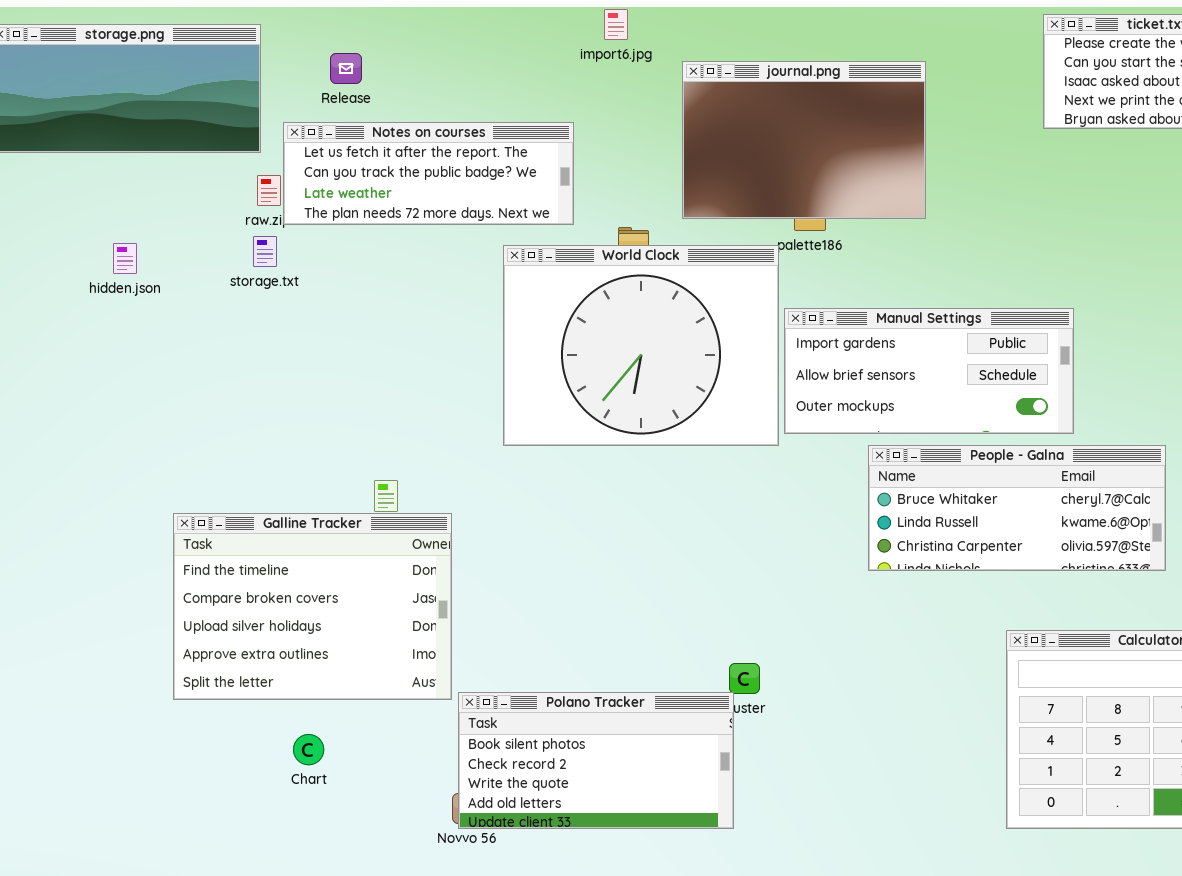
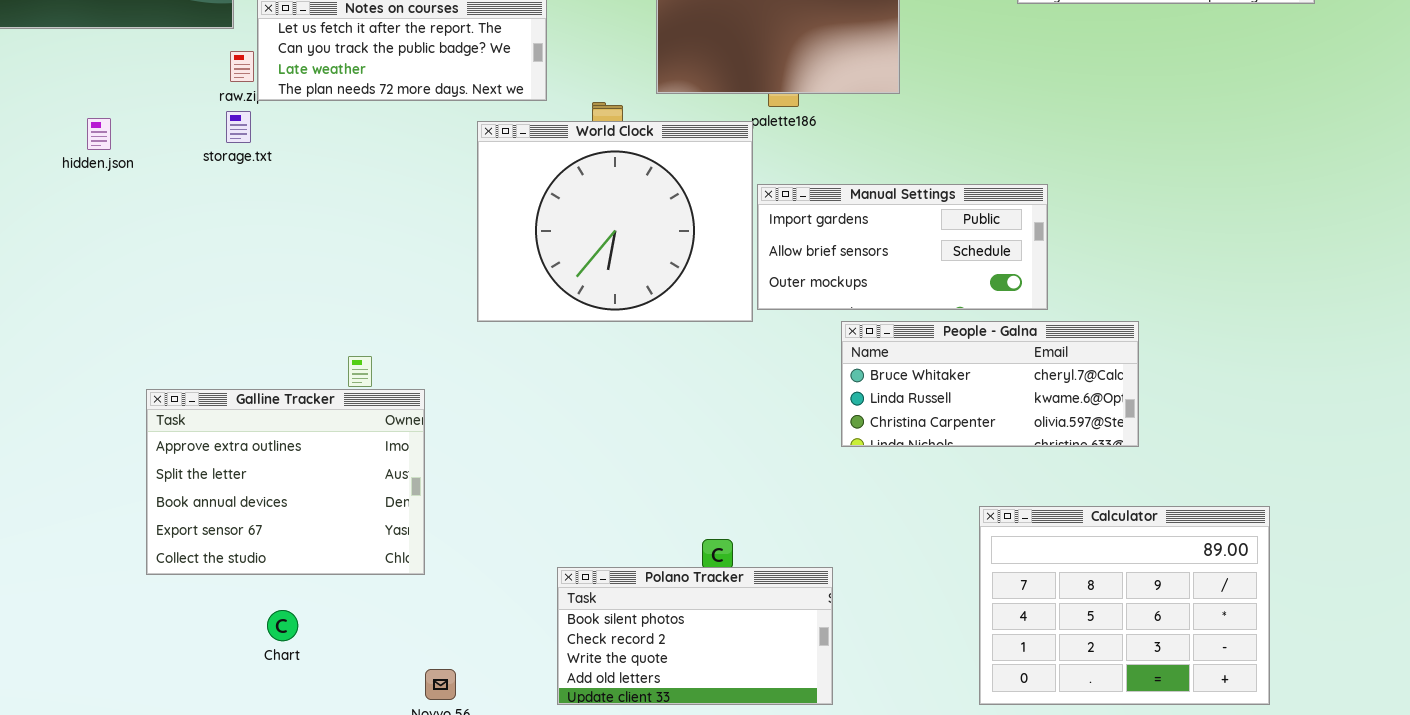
Galline Tracker: [173,513,452,700] -> [146,389,425,575], scrolled down 3 rows
Polano Tracker: [458,692,734,829] -> [557,567,833,705], moved

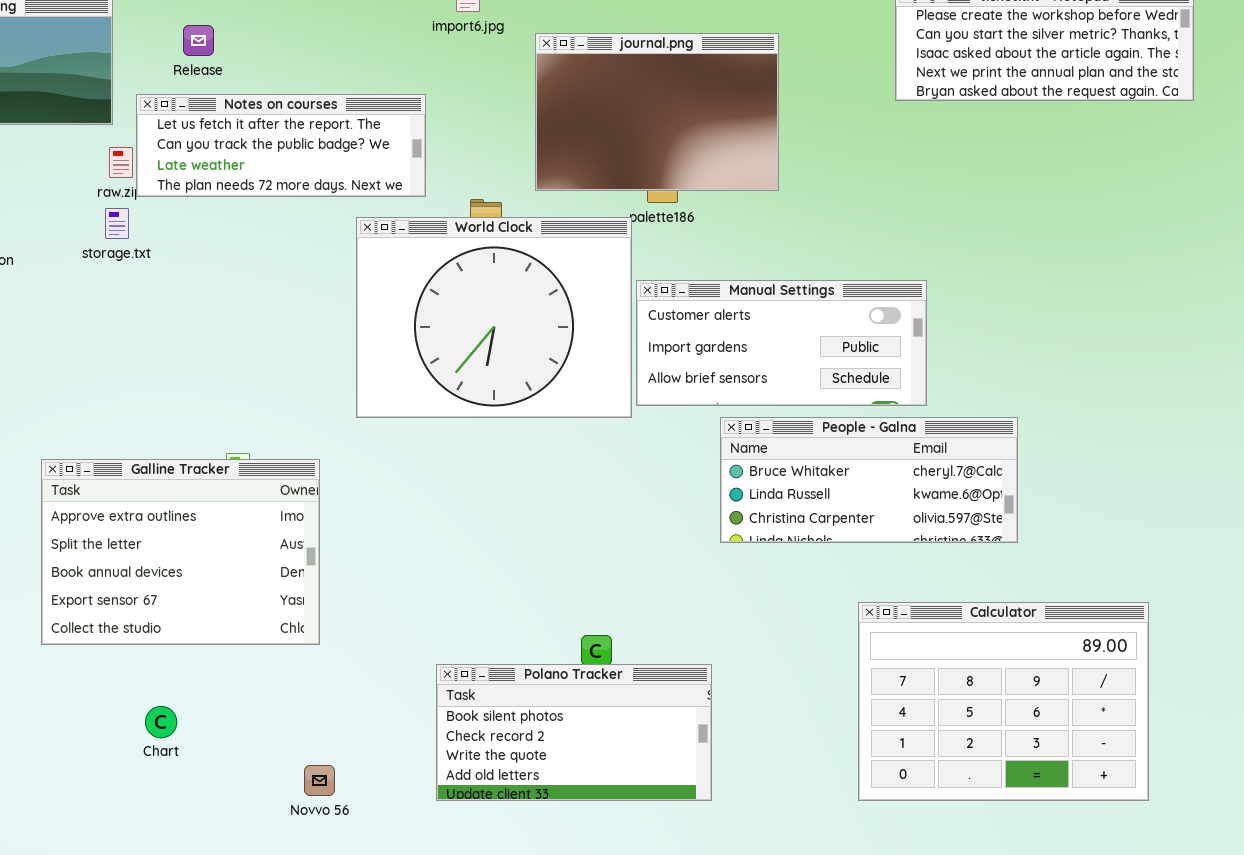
Manual Settings: [757,184,1048,310] -> [636,280,927,406], scrolled up 1 row
Galline Tracker: [146,389,425,575] -> [41,459,320,645], moved

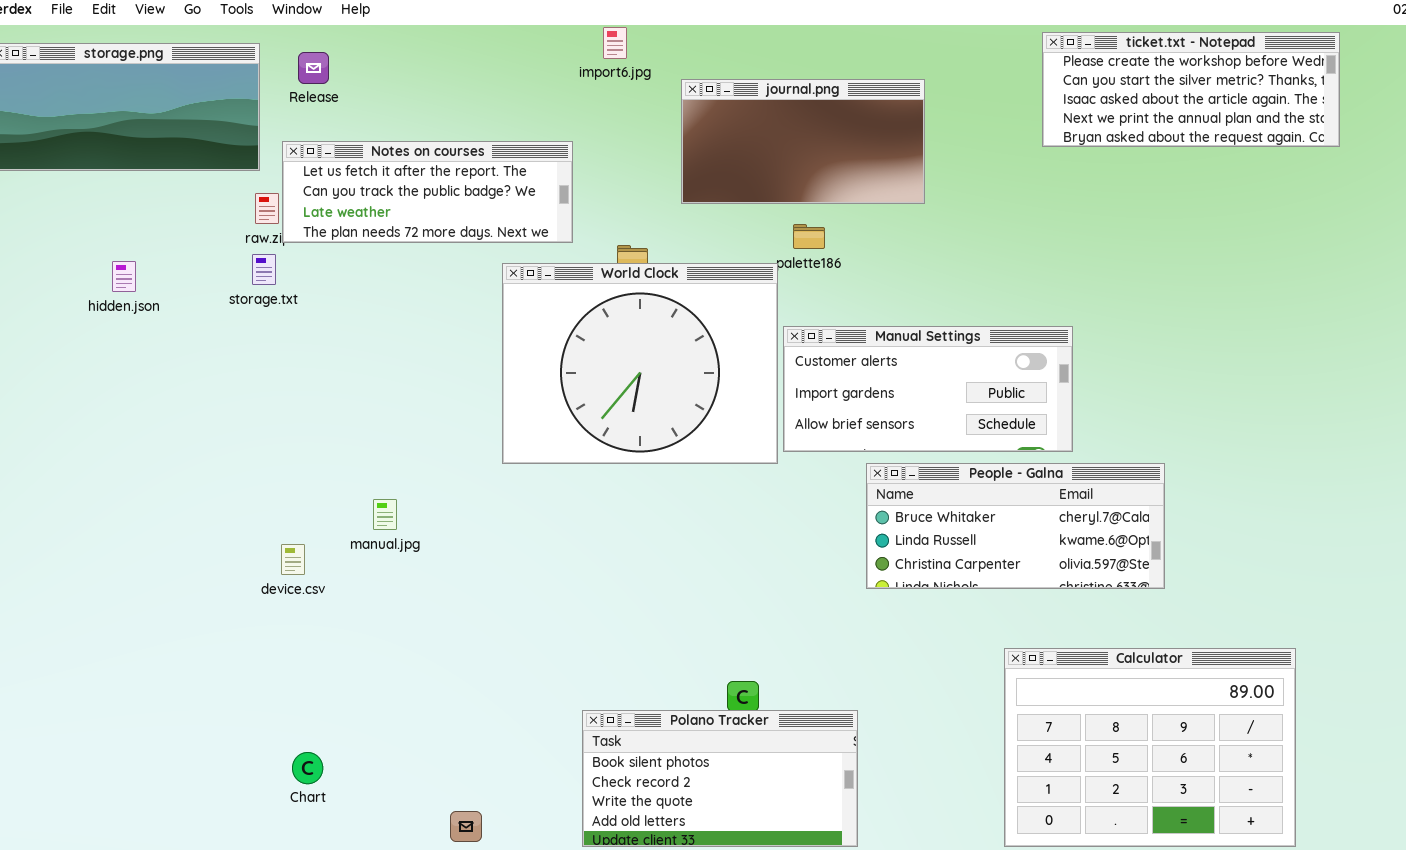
Release: [183,25,214,56] -> [298,52,329,84], moved
journal.png: [535,33,779,191] -> [681,79,925,204], resized
Galline Tracker: [41,459,320,645] -> none, closed

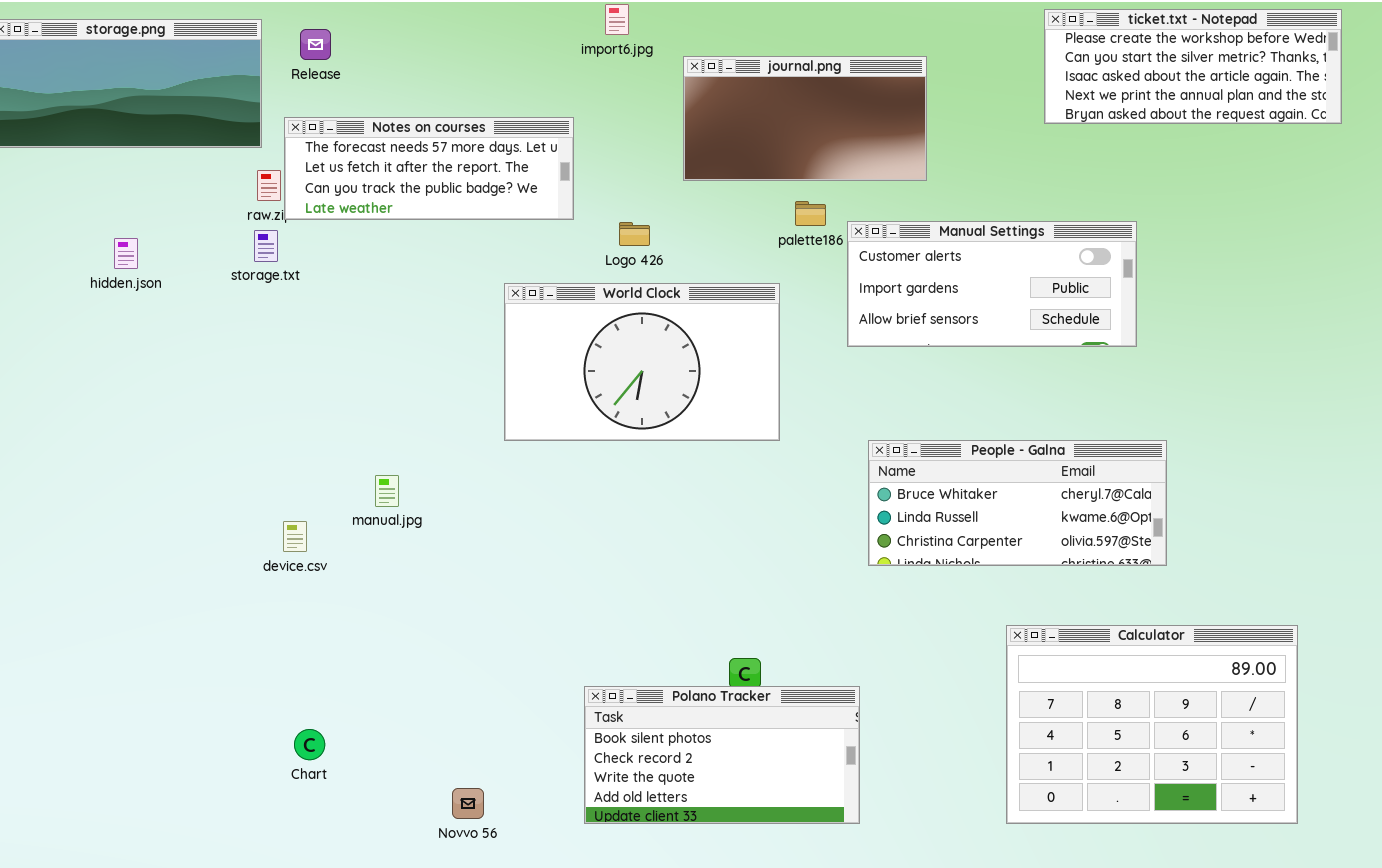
Notes on courses: [282,141,573,243] -> [284,117,574,220], scrolled up 1 row
World Clock: [502,263,778,464] -> [504,283,780,441], resized
Manual Settings: [783,326,1073,452] -> [847,221,1137,347], moved

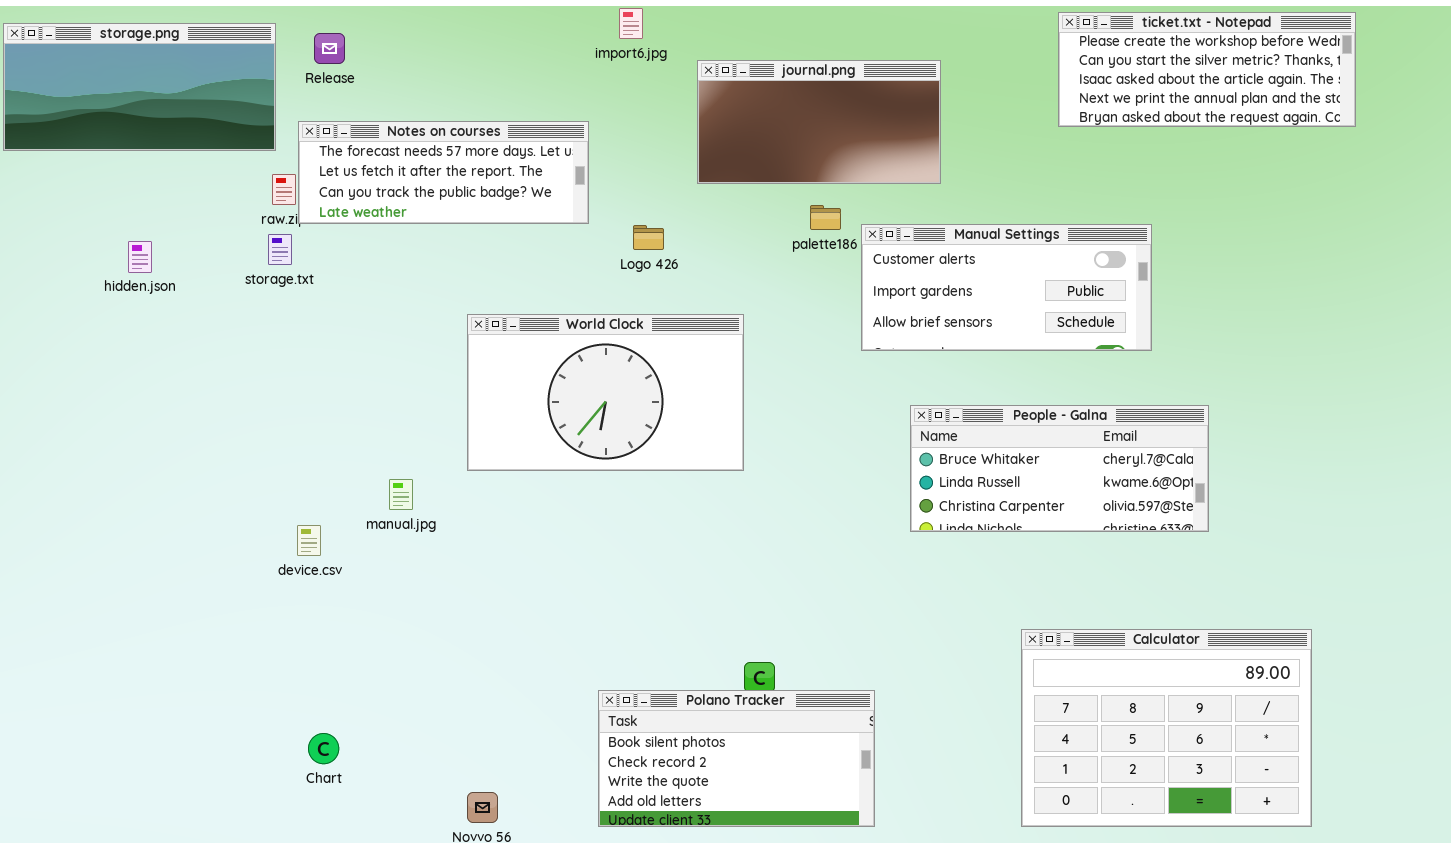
World Clock: [504,283,780,441] -> [467,314,744,471], moved
People - Galna: [868,440,1167,566] -> [910,405,1209,532], moved

